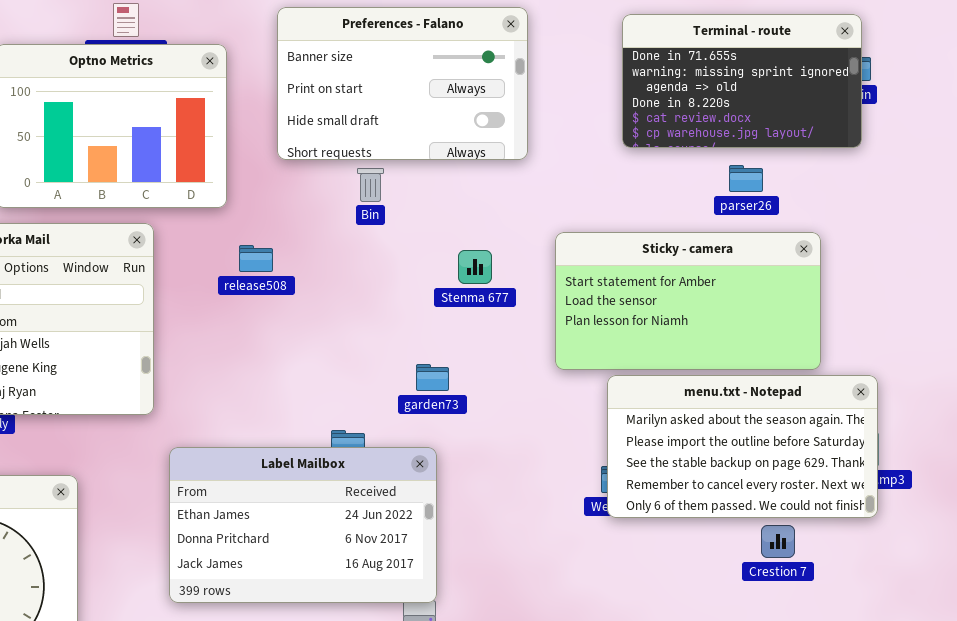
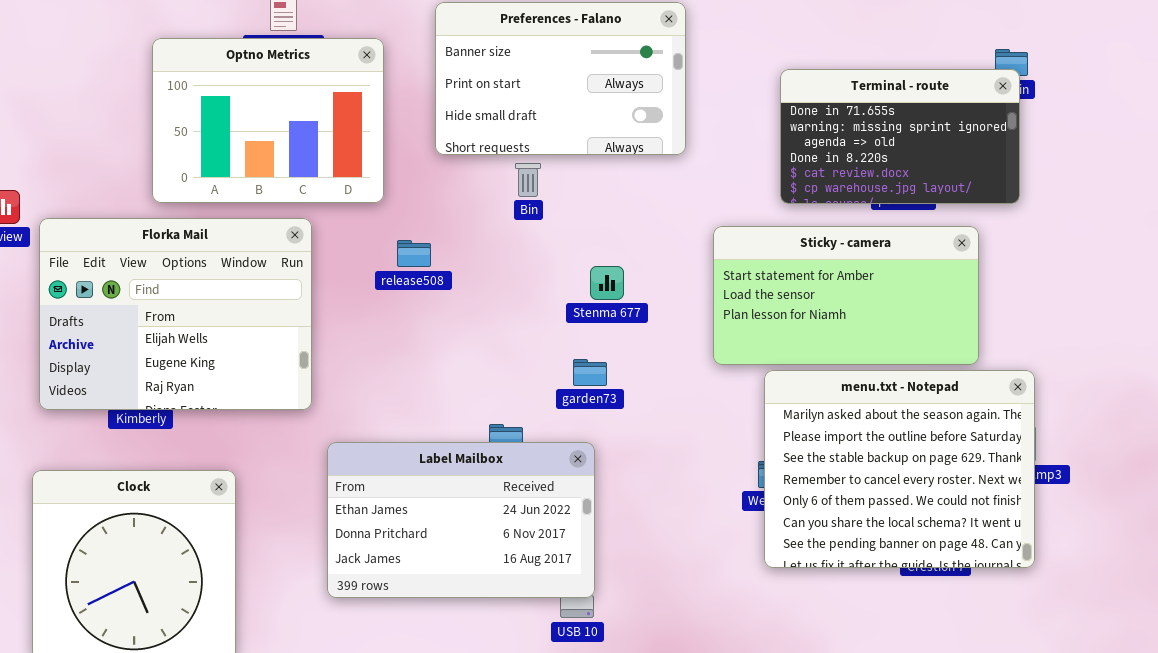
Terminal - route: [622,14,862,148] -> [780,69,1020,204], moved
Stenma 677: [458,250,492,284] -> [590,266,624,300], moved
menu.txt - Notepad: [607,375,878,518] -> [764,370,1035,568], resized

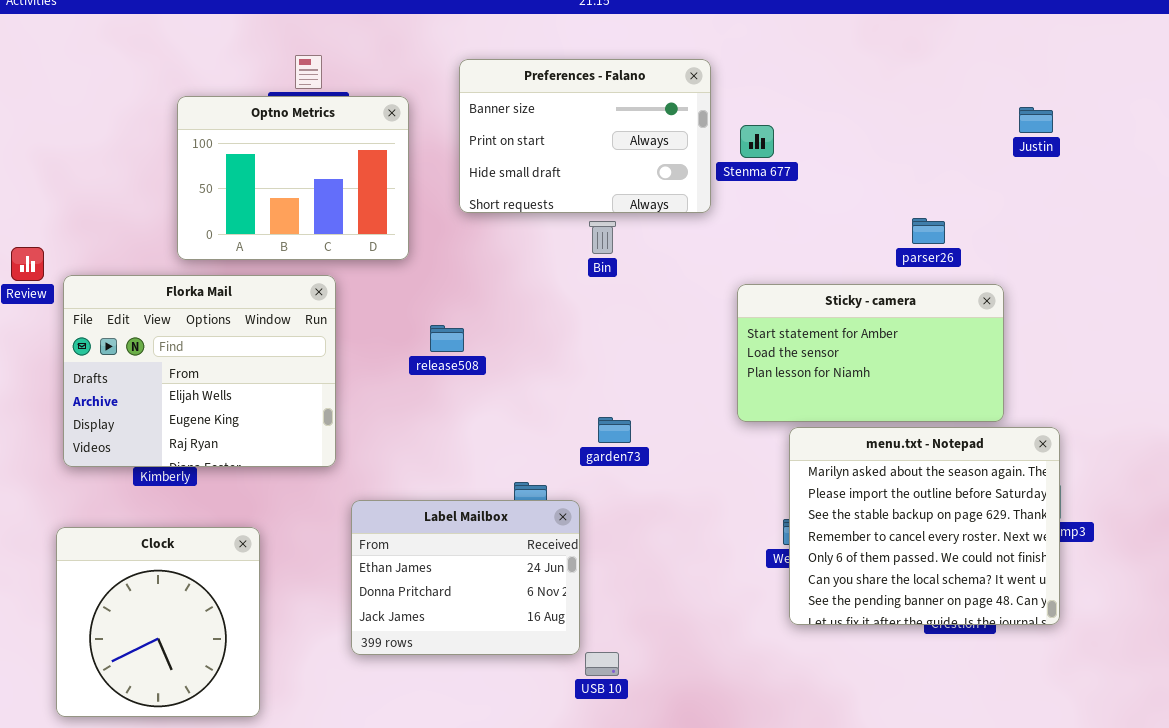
Terminal - route: [780,69,1020,204] -> none, closed
Bin: [515,163,541,197] -> [589,221,616,254], moved
release508: [397,240,431,267] -> [430,325,464,352], moved
Stenma 677: [590,266,624,300] -> [740,125,774,158], moved
Label Mailbox: [327,442,595,598] -> [351,500,580,655], resized

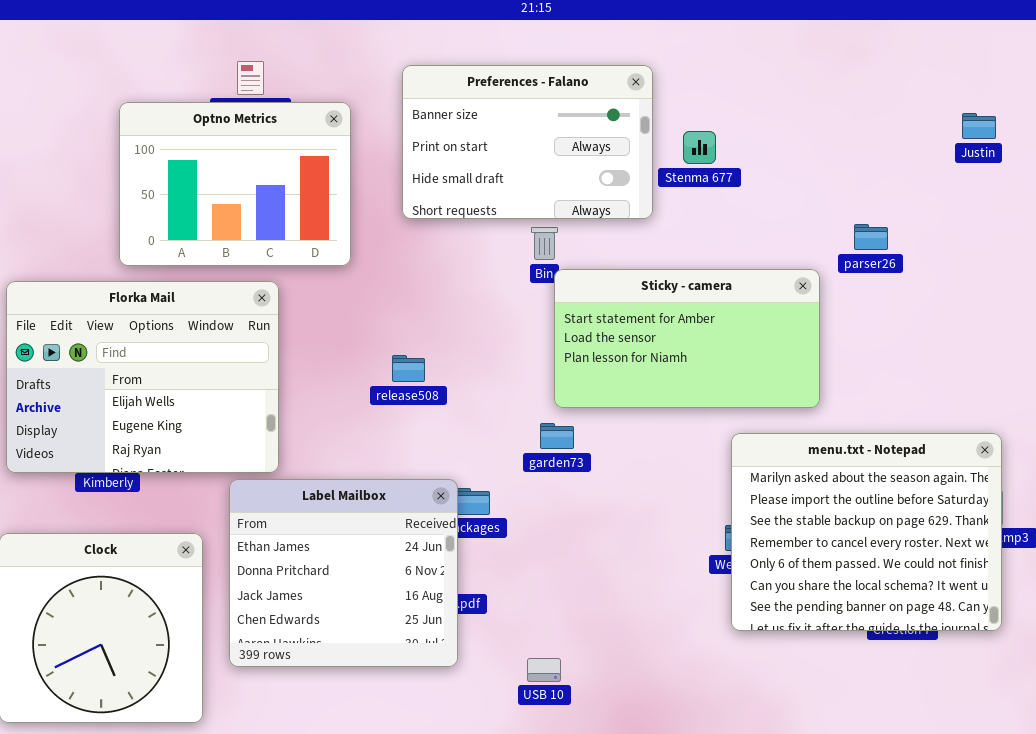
Sticky - camera: [737,284,1004,422] -> [554,269,820,408], moved
release508: [430,325,464,352] -> [392,355,425,382], moved
Label Mailbox: [351,500,580,655] -> [229,479,458,667], moved, resized

